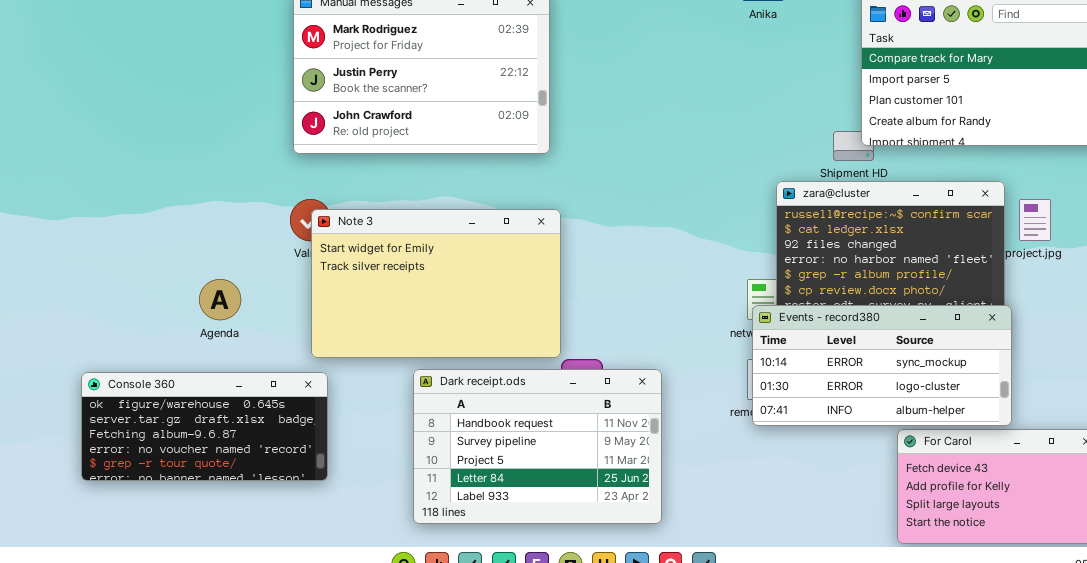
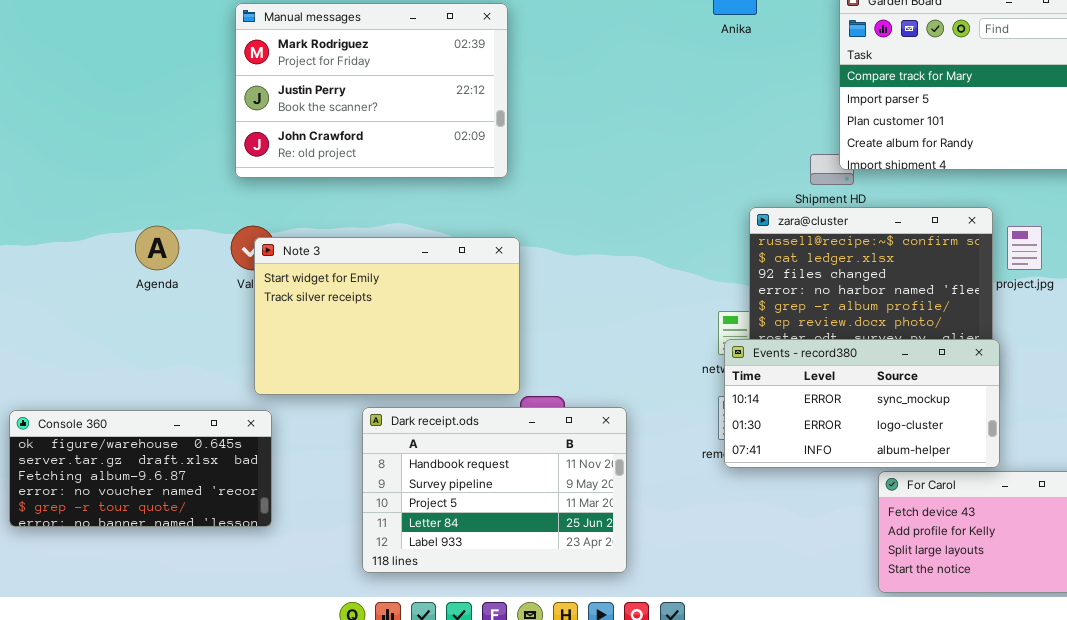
Agenda: [199,279,241,320] -> [135,226,179,270], moved

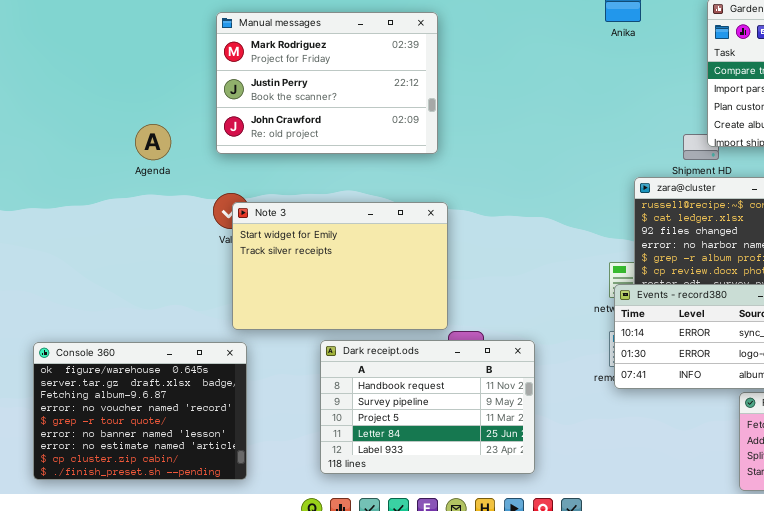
Agenda: [135,226,179,270] -> [135,124,171,160], moved
Console 360: [9,410,272,527] -> [33,342,247,480], resized

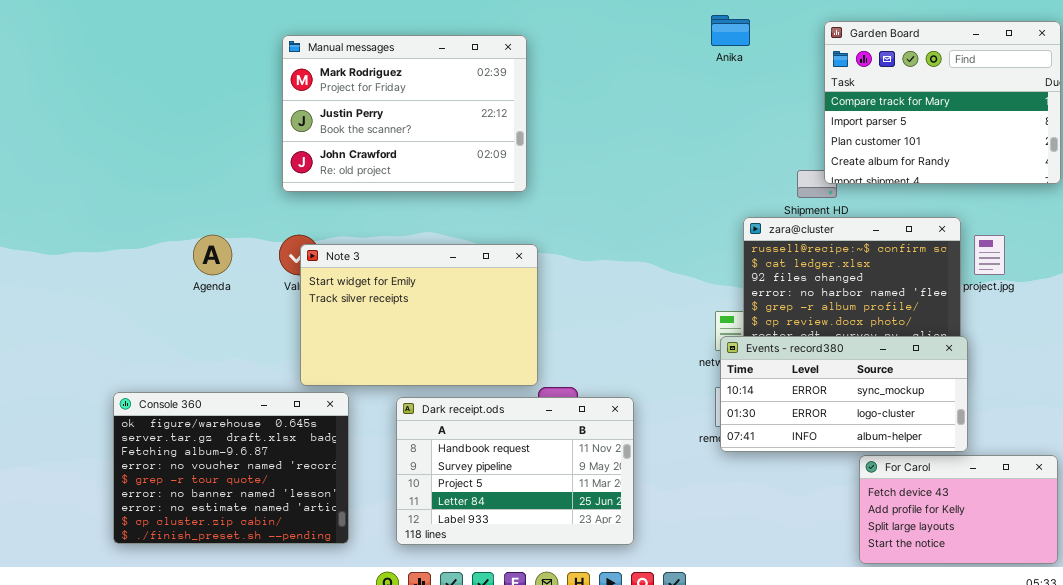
Agenda: [135,124,171,160] -> [193,235,232,275], moved
Console 360: [33,342,247,480] -> [113,392,349,544], moved

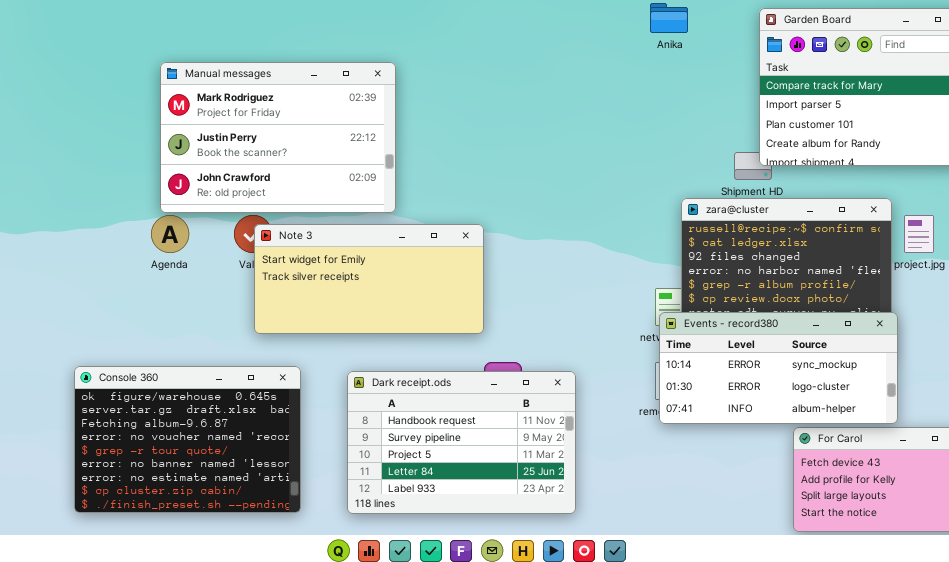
Manual messages: [282,35,527,192] -> [160,62,396,213], moved
Note 3: [300,244,538,386] -> [254,224,484,334], resized

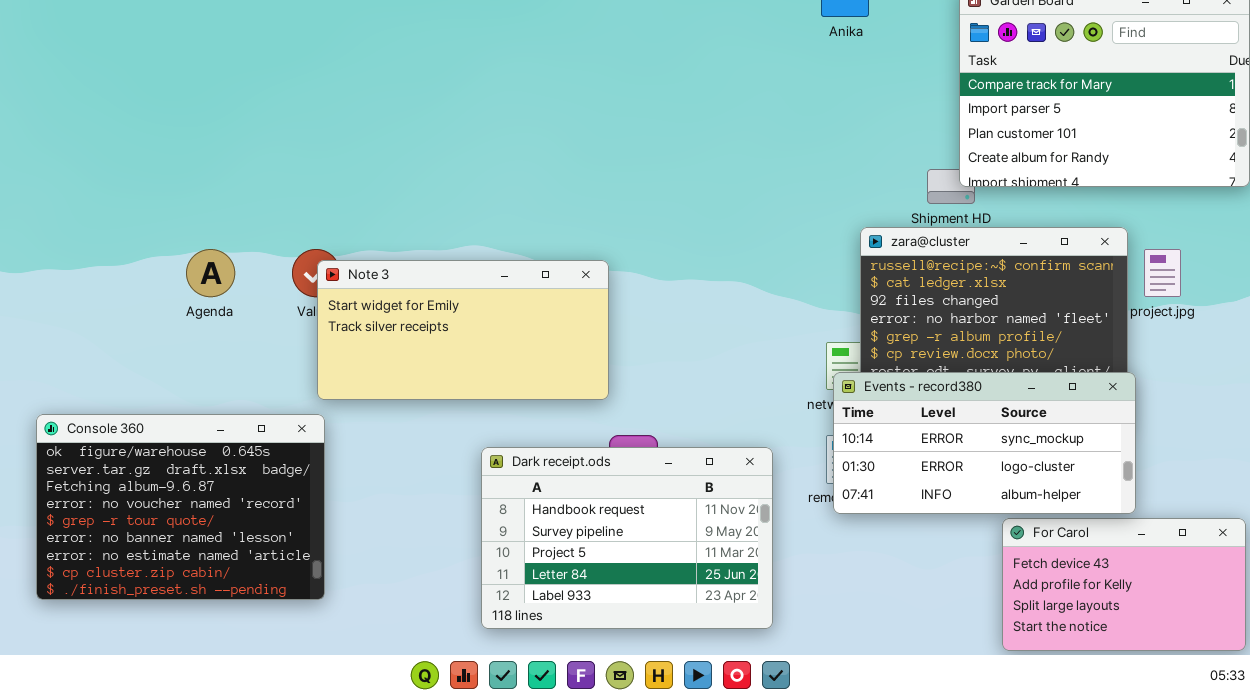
Manual messages: [160,62,396,213] -> none, closed
Console 360: [74,366,301,513] -> [36,414,325,600], moved
Dark receipt.ods: [347,371,576,514] -> [481,447,773,629], moved

